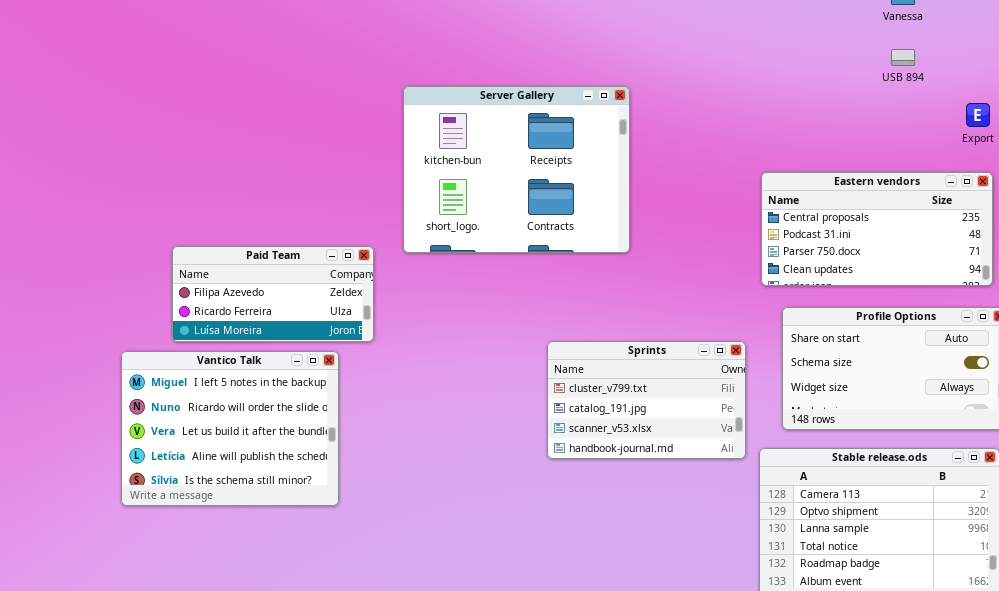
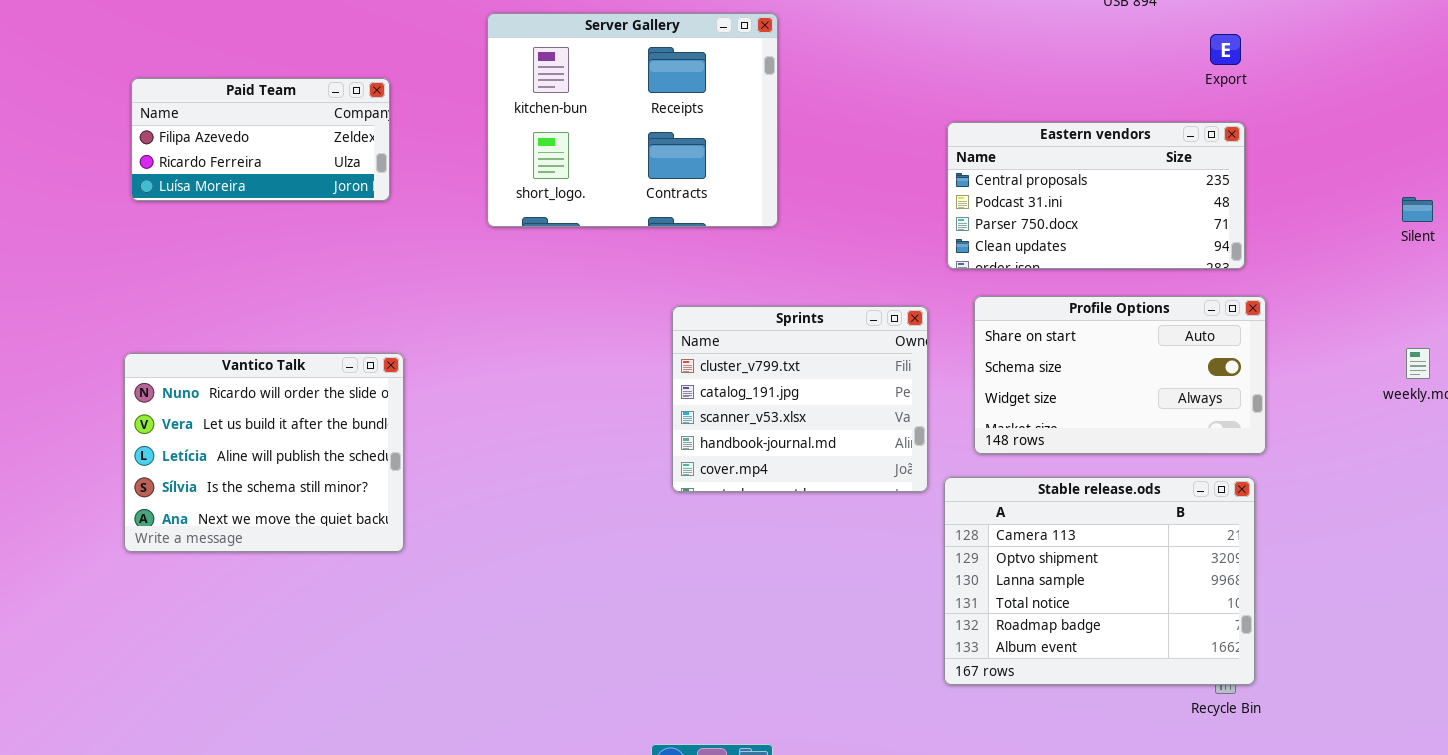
Paid Team: [172,246,374,342] -> [131,78,390,201], moved
Sprints: [547,341,746,459] -> [672,306,928,492], resized
Vantico Talk: [121,351,339,506] -> [124,353,404,552], scrolled down 1 row

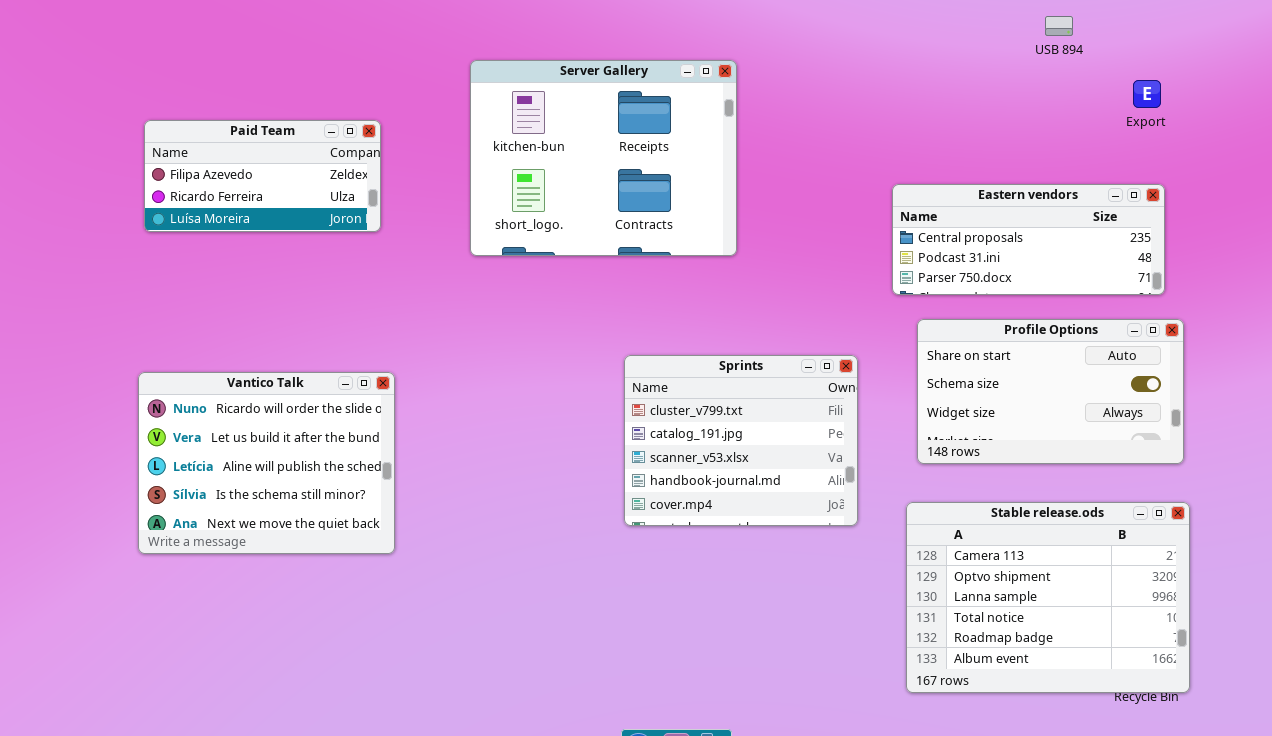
Eastern vendors: [947,122,1245,269] -> [892,184,1165,295], resized
Sprints: [672,306,928,492] -> [624,355,858,526], moved
Stable release.ods: [944,477,1255,685] -> [906,502,1190,693], moved

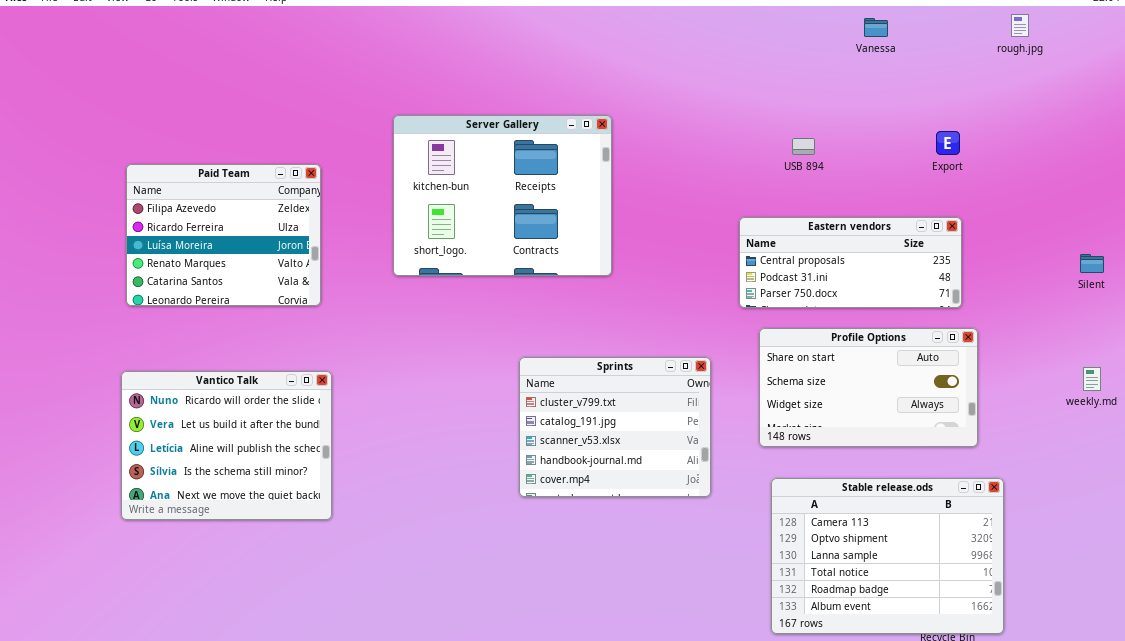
USB 894: [1045,16,1073,36] -> [792,138,815,155], moved
Paid Team: [144,120,381,232] -> [126,164,321,306], resized
Stable release.ods: [906,502,1190,693] -> [771,478,1004,634], moved

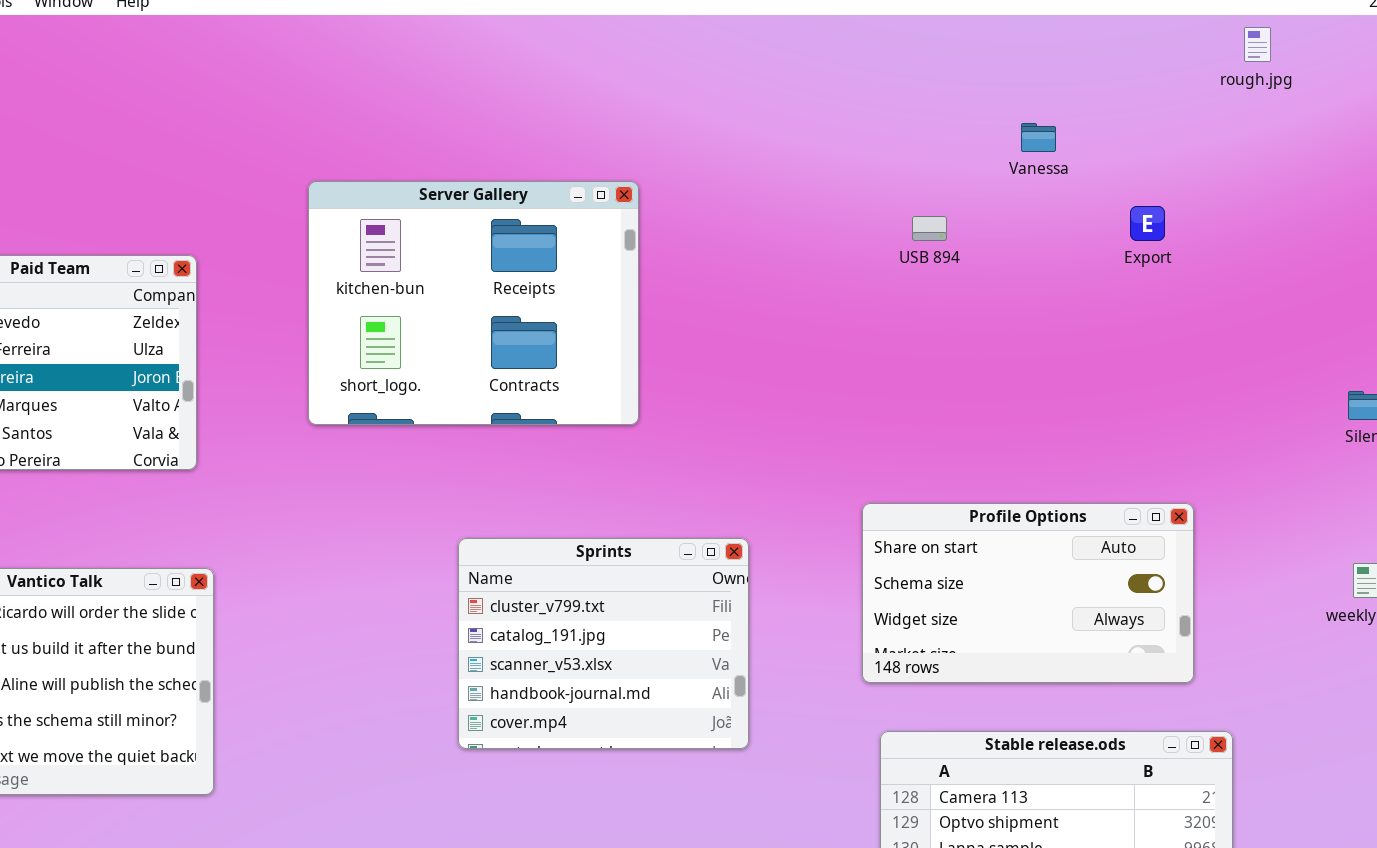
Vanessa: [864,18,888,37] -> [1021,123,1056,152], moved
Eastern vendors: [739,217,962,308] -> none, closed
Sprints: [519,357,711,497] -> [458,538,749,749], moved

